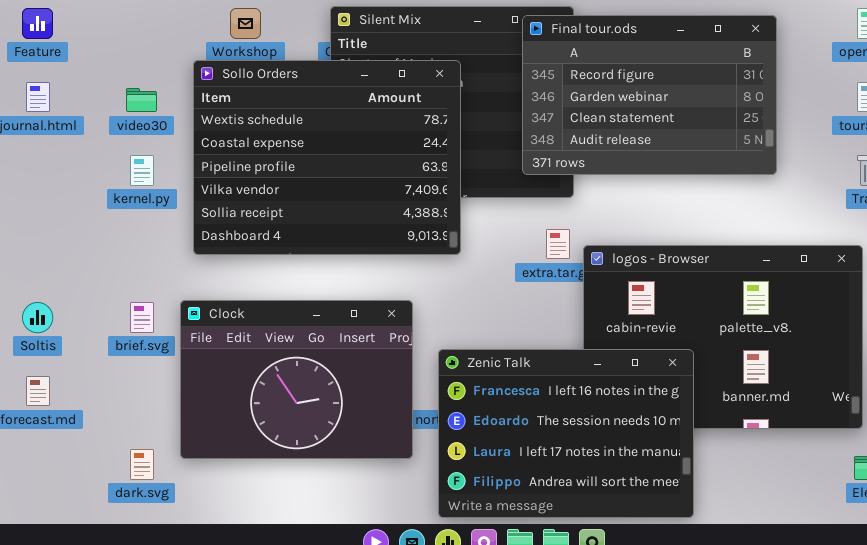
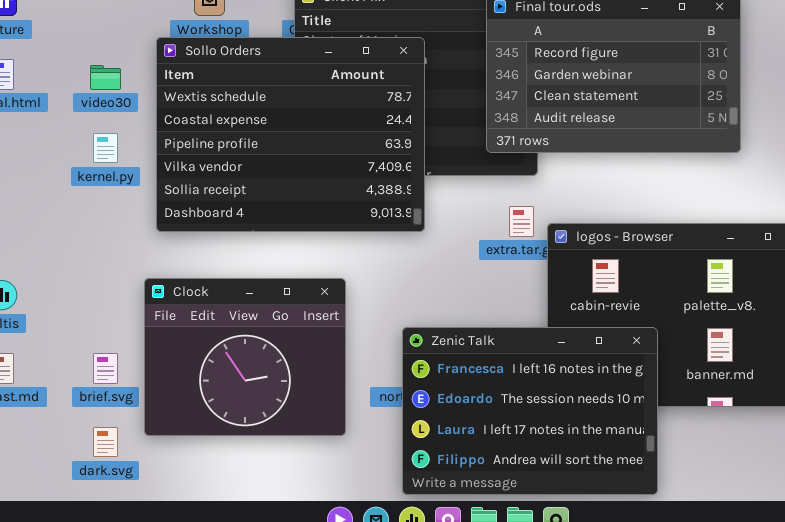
Clock: [180,300,413,459] -> [144,278,346,436], resized
brief.svg: [130,302,154,333] -> [93,353,118,384], moved

